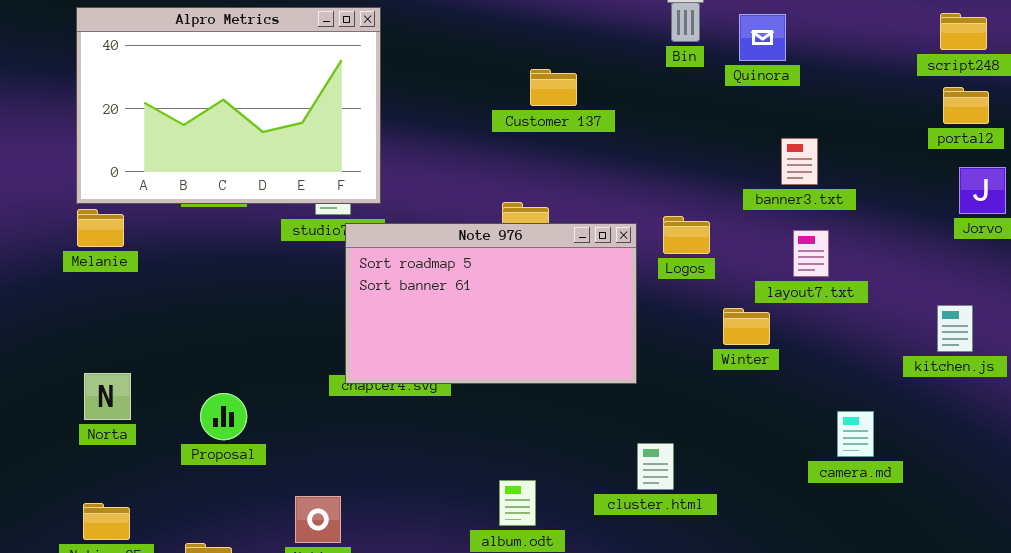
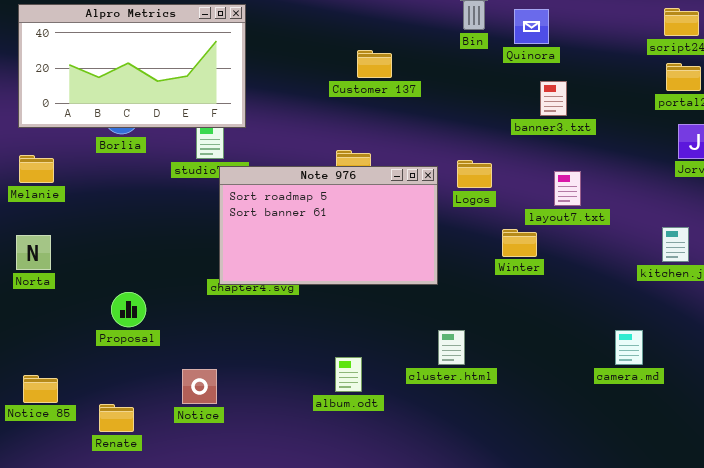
Alpro Metrics: [76,7,381,204] -> [18,4,246,128], resized
banner3.txt: [781,138,818,185] -> [540,81,567,116], moved
Norta: [84,373,131,420] -> [16,235,51,270], moved
camera.md: [837,411,874,457] -> [615,330,643,365], moved

